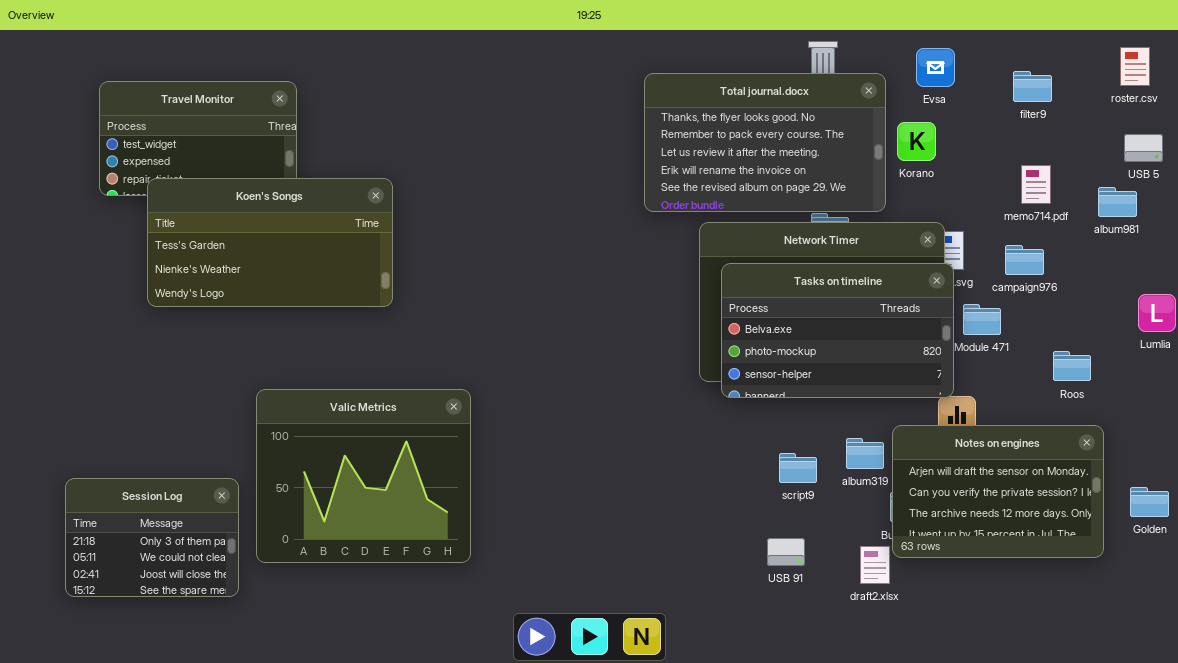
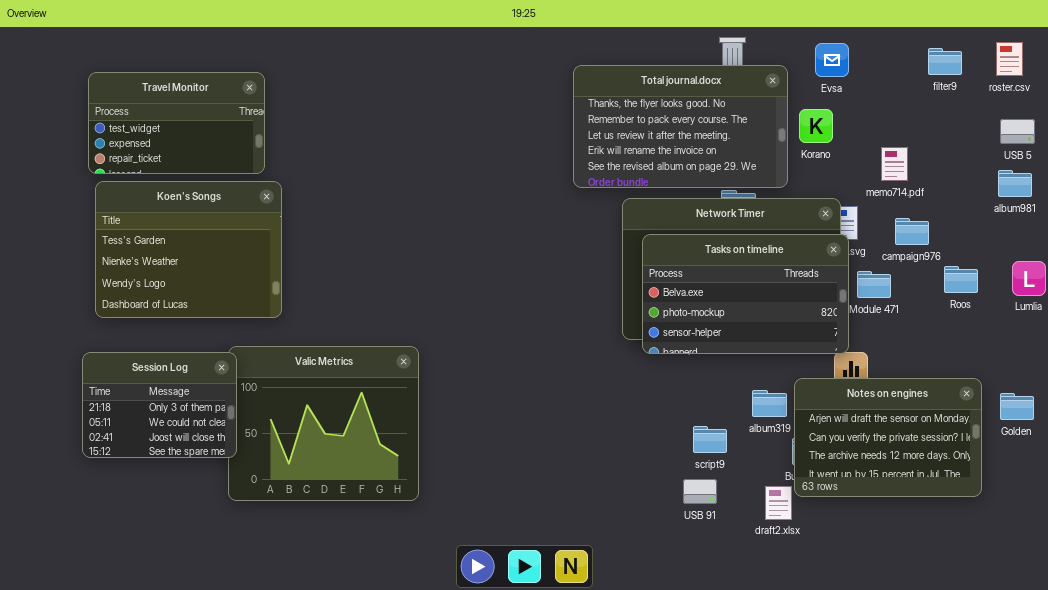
filter9: [1013,71,1052,102] -> [928,48,962,75], moved
memo714.pdf: [1021,165,1051,204] -> [881,147,908,181], moved
Koen's Songs: [147,178,393,307] -> [95,181,282,318], moved, resized
album981: [1098,187,1137,217] -> [998,170,1032,197], moved
Roos: [1053,351,1091,381] -> [944,266,978,293], moved
script9: [779,453,817,483] -> [693,426,727,453], moved
Session Log: [65,478,239,597] -> [82,352,237,458], moved
Golden: [1130,487,1169,517] -> [1000,393,1034,420], moved

